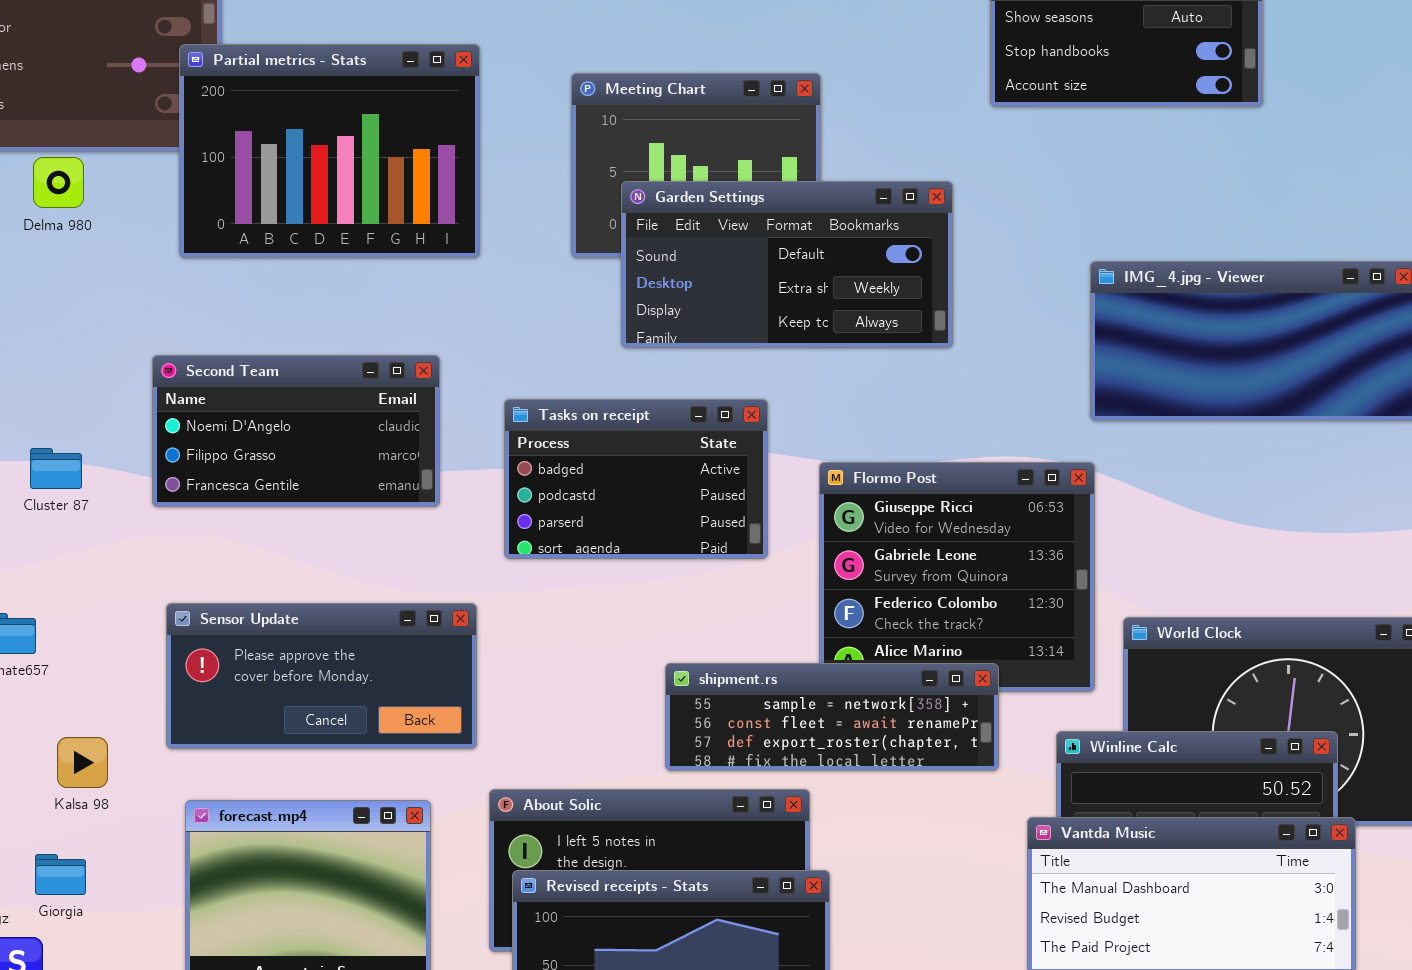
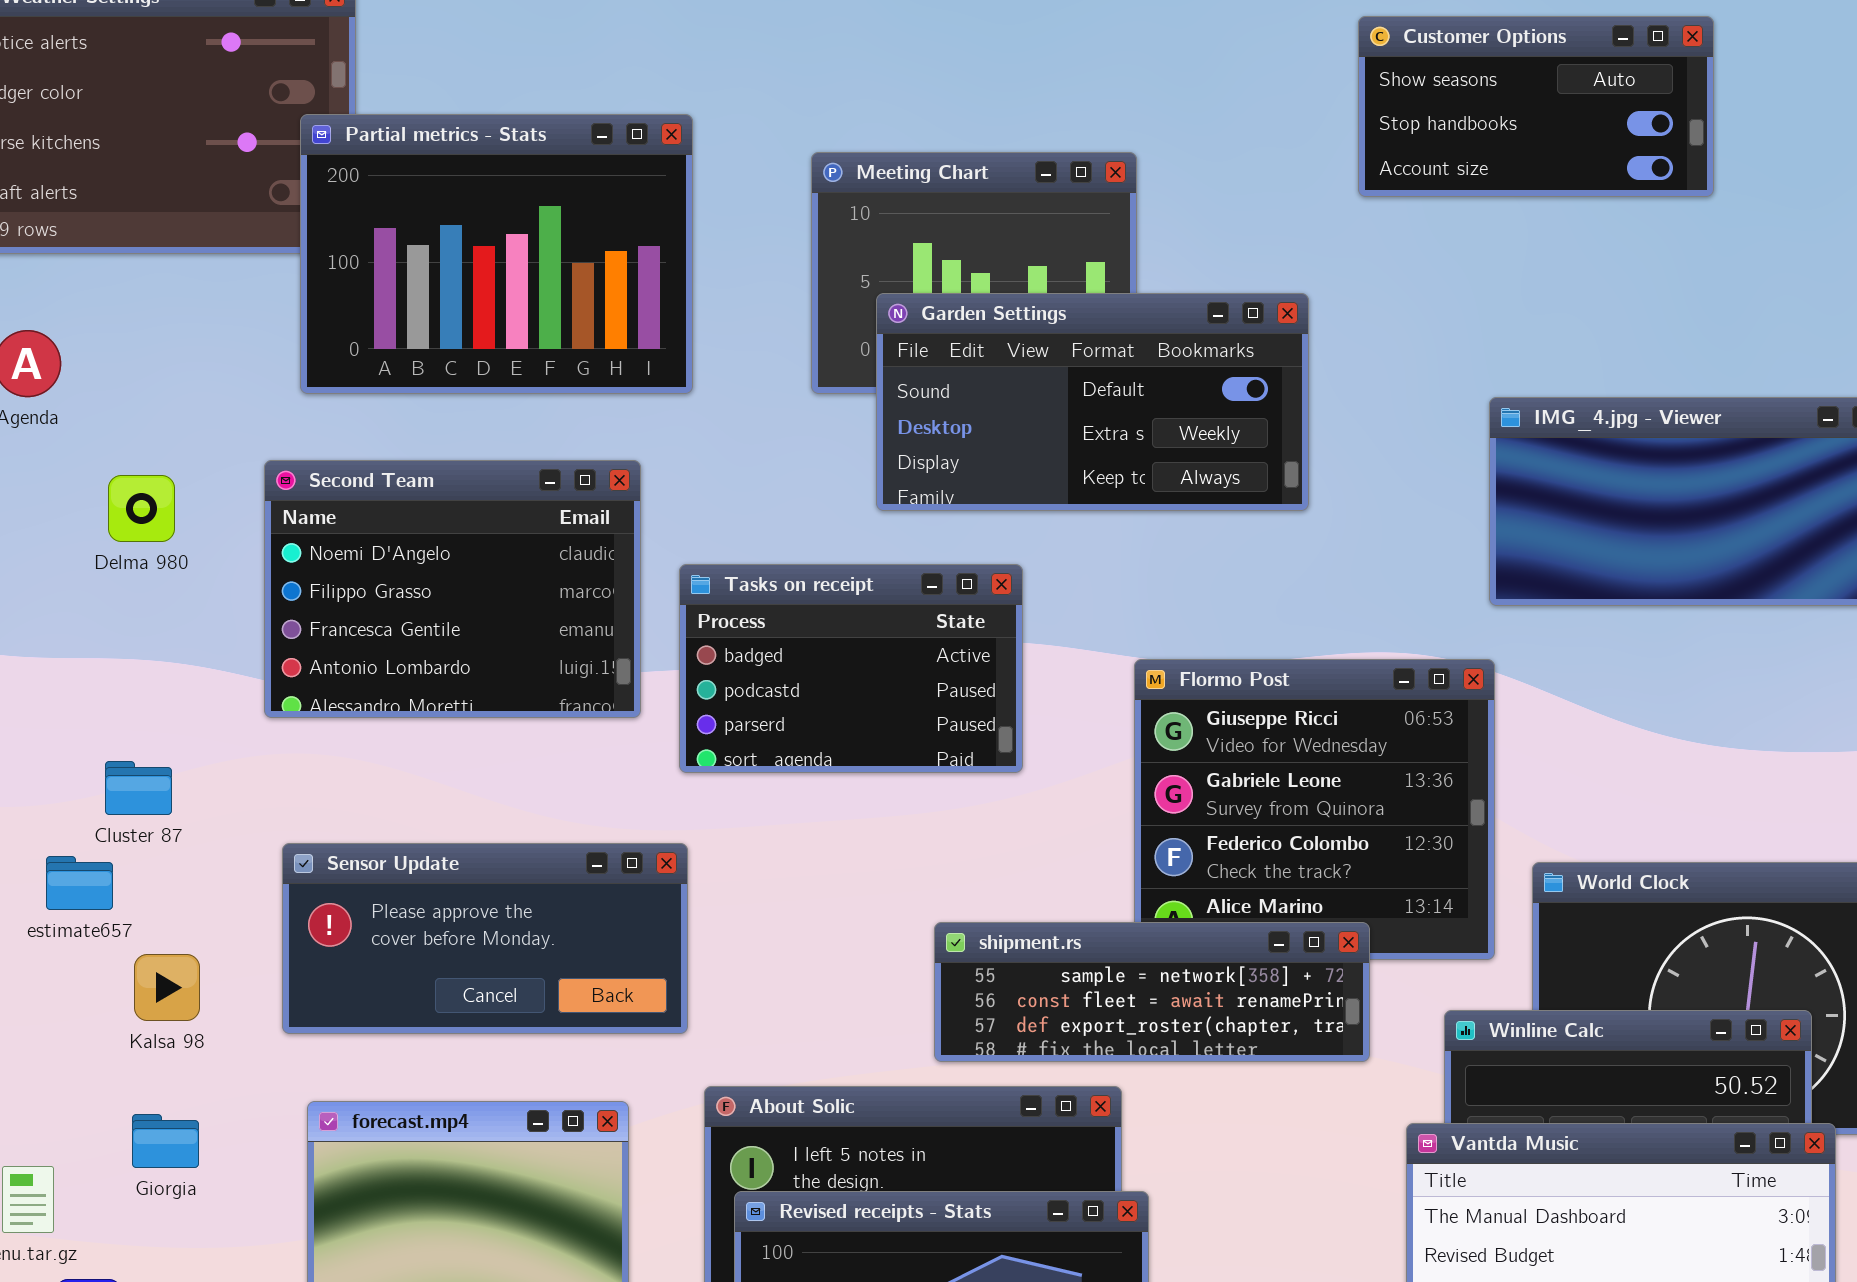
Delma 980: [33,157,84,208] -> [108,475,175,542], moved
Second Team: [152,355,440,507] -> [264,460,641,718], resized
Tasks on receipt: [504,399,768,559] -> [679,564,1023,773], moved
Cluster 87: [30,448,82,489] -> [105,761,172,815], moved
Kalsa 98: [57,737,108,788] -> [134,954,200,1021], moved
Giorgia: [35,854,86,895] -> [132,1114,199,1168], moved

